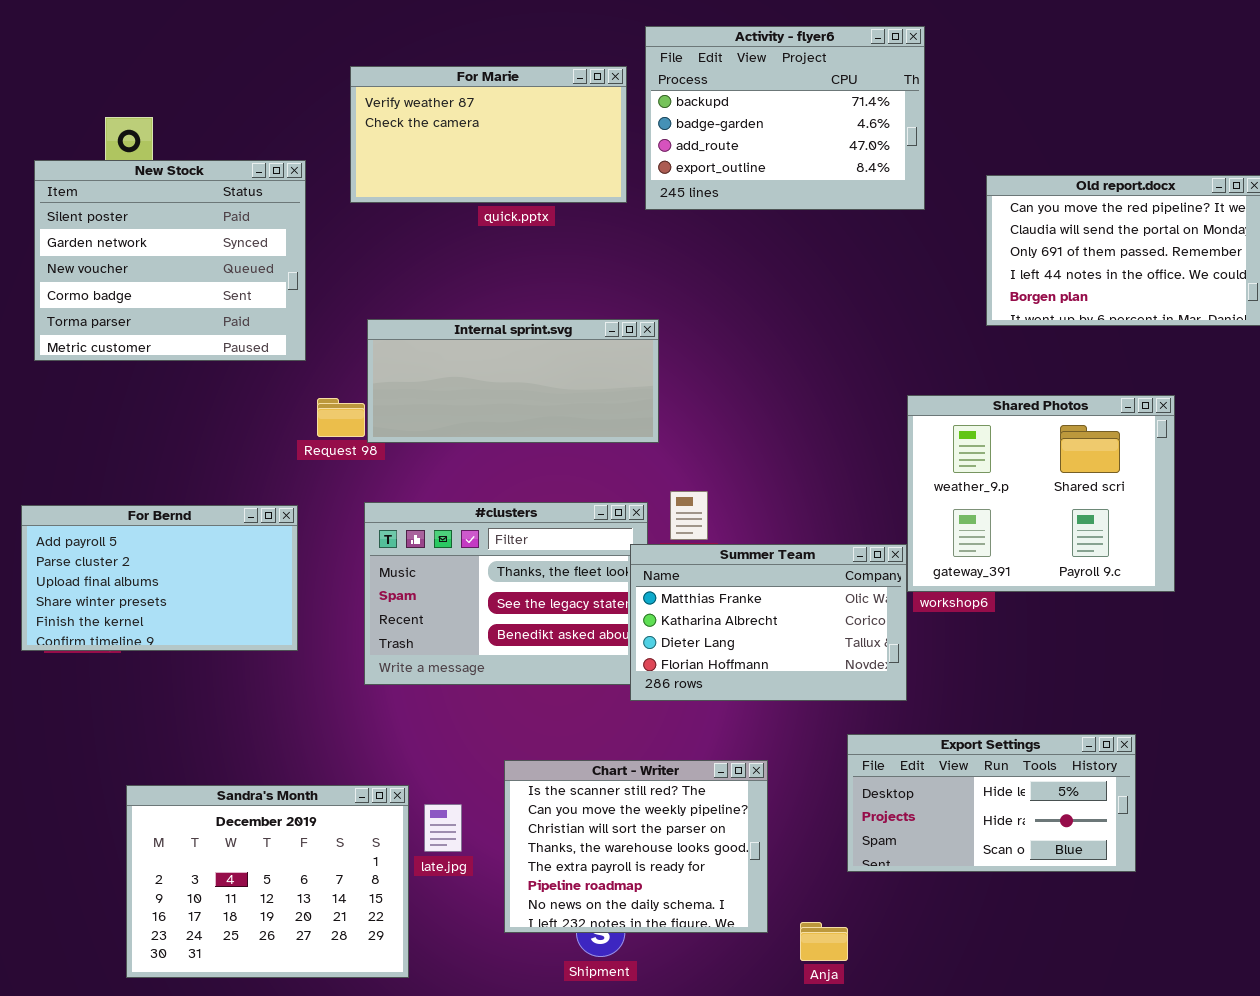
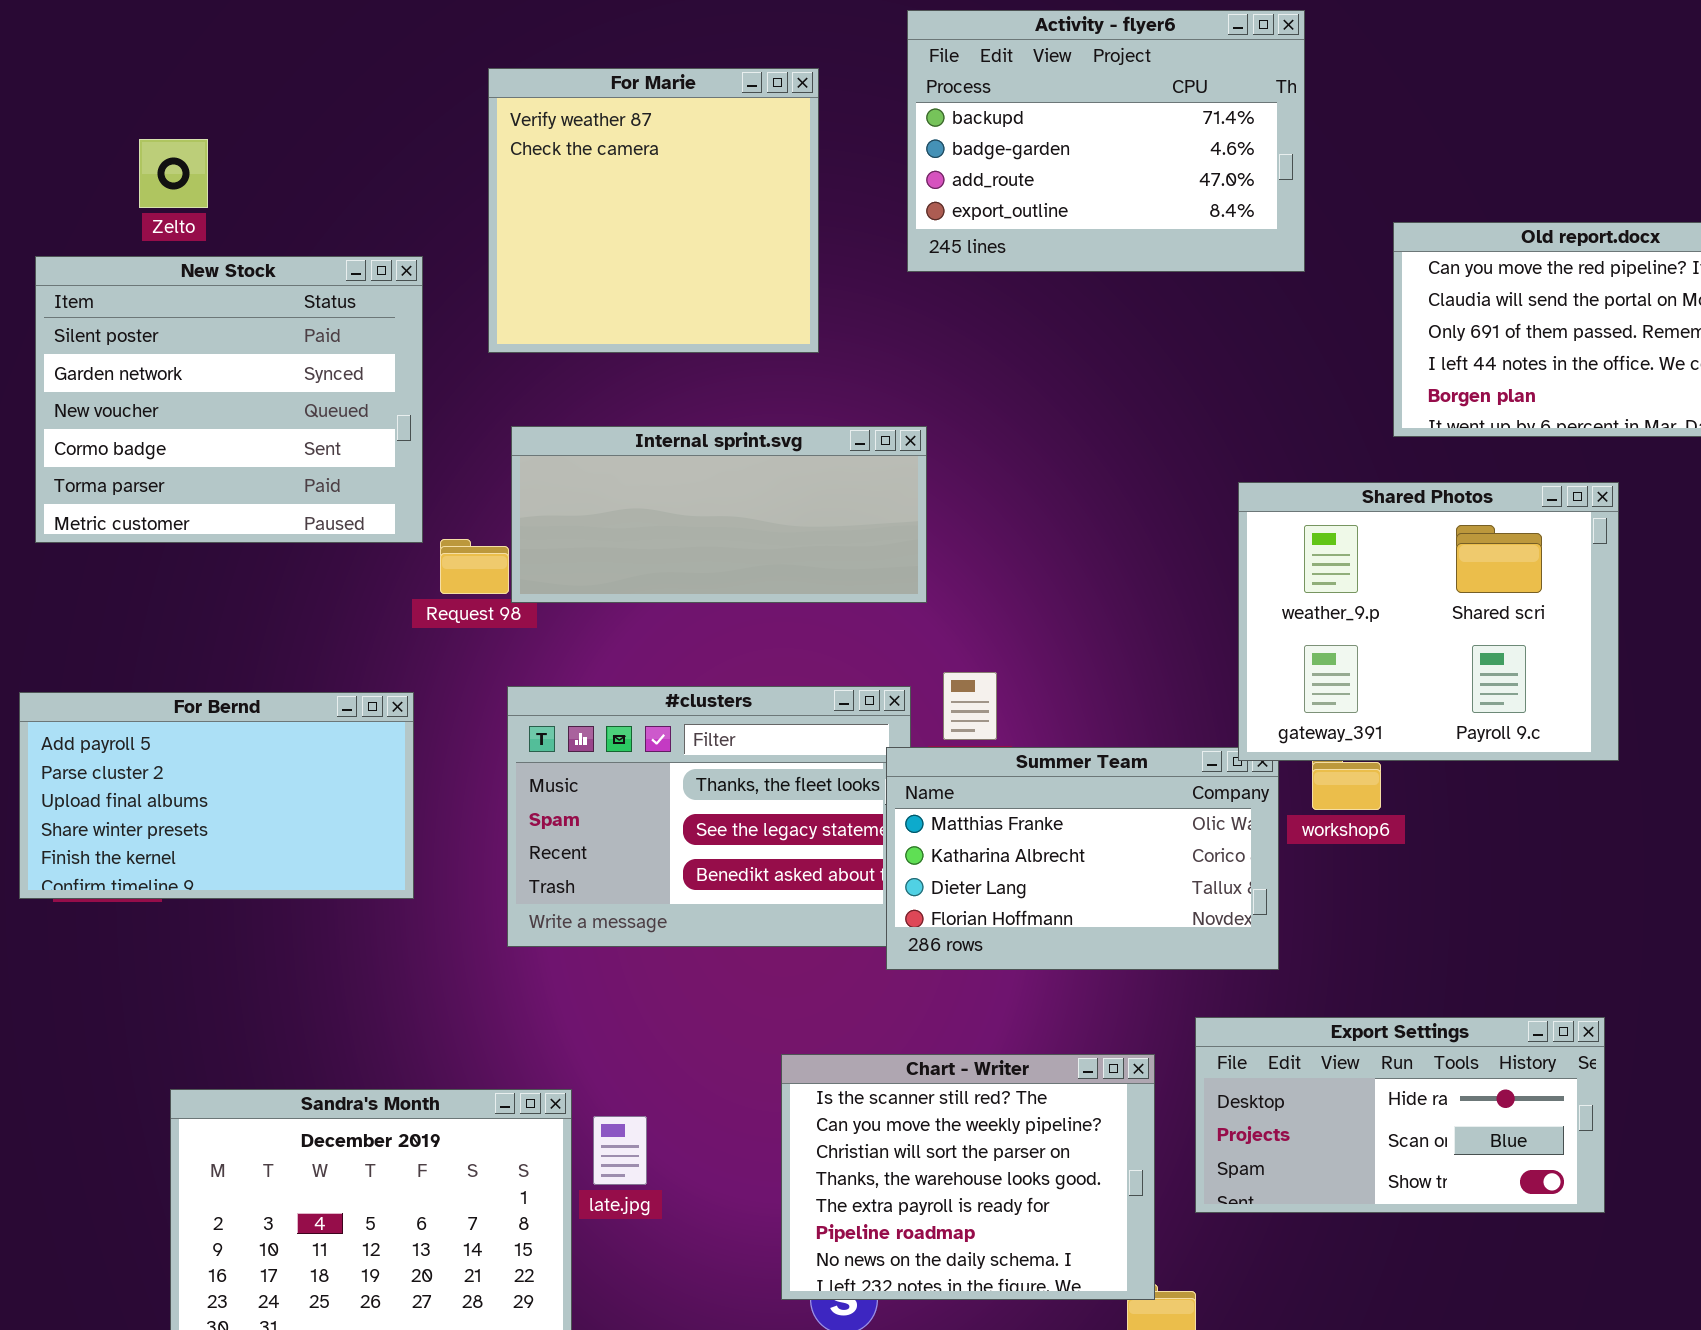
For Marie: [350,66,627,203] -> [488,68,819,353], resized
New Stock: [34,160,306,361] -> [35,256,423,543], moved
Shared Photos: [907,395,1175,592] -> [1238,482,1619,761], moved
Export Settings: [847,734,1136,872] -> [1195,1017,1605,1213], scrolled down 1 row
Chart - Writer: [504,760,768,933] -> [781,1054,1155,1300], moved

